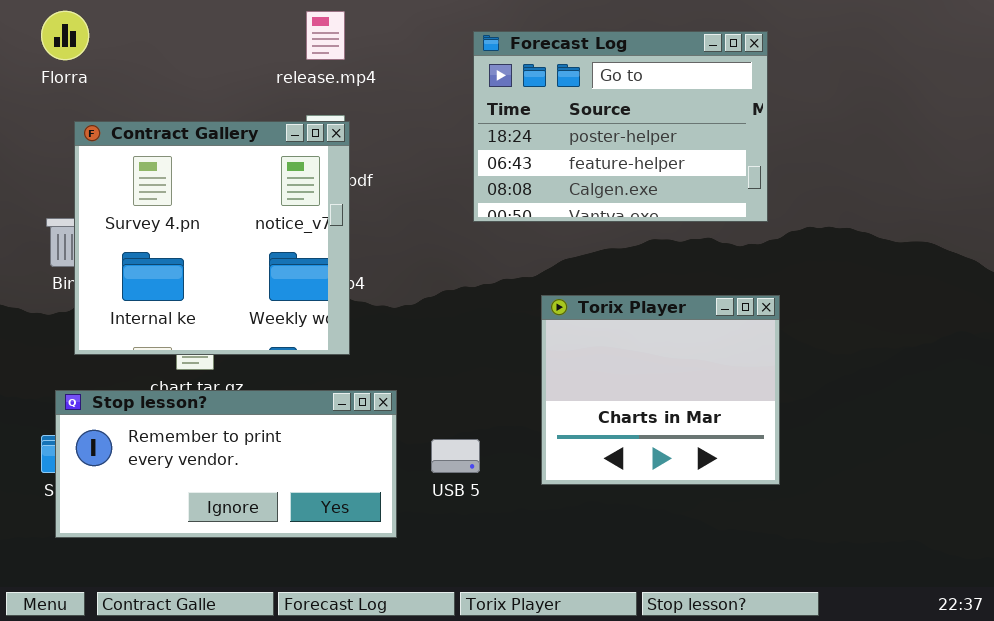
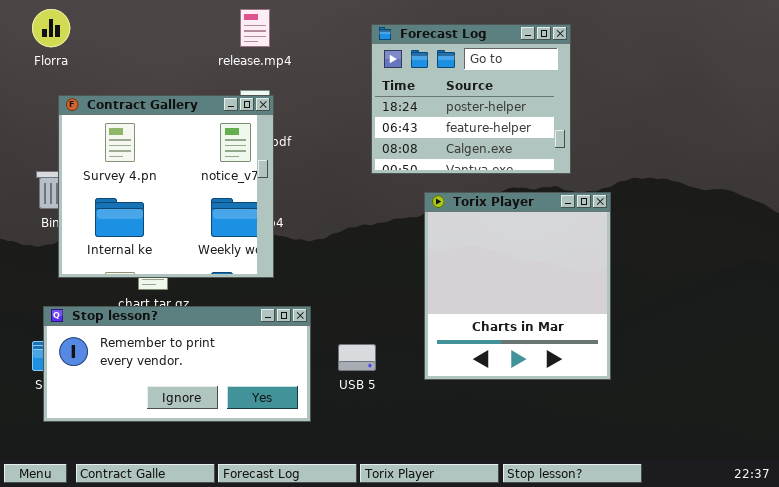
Forecast Log: [473,31,768,222] -> [371,24,571,174], resized
Torix Player: [541,295,780,485] -> [424,192,611,380], resized

